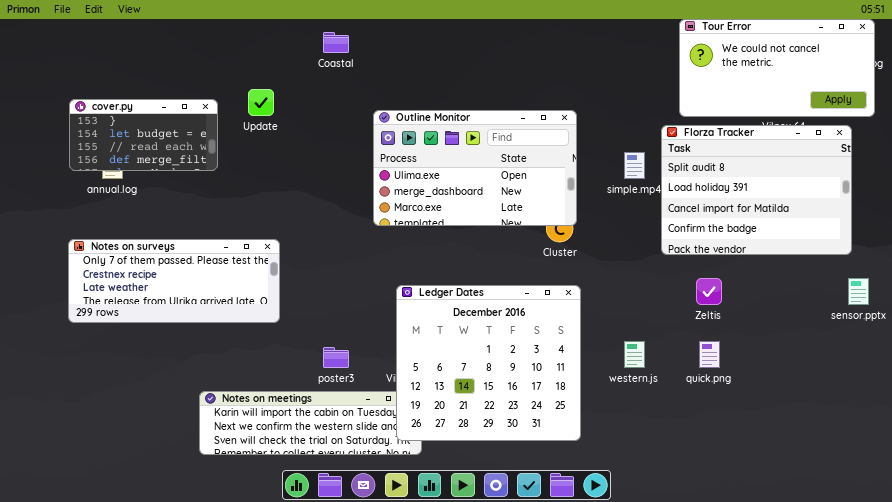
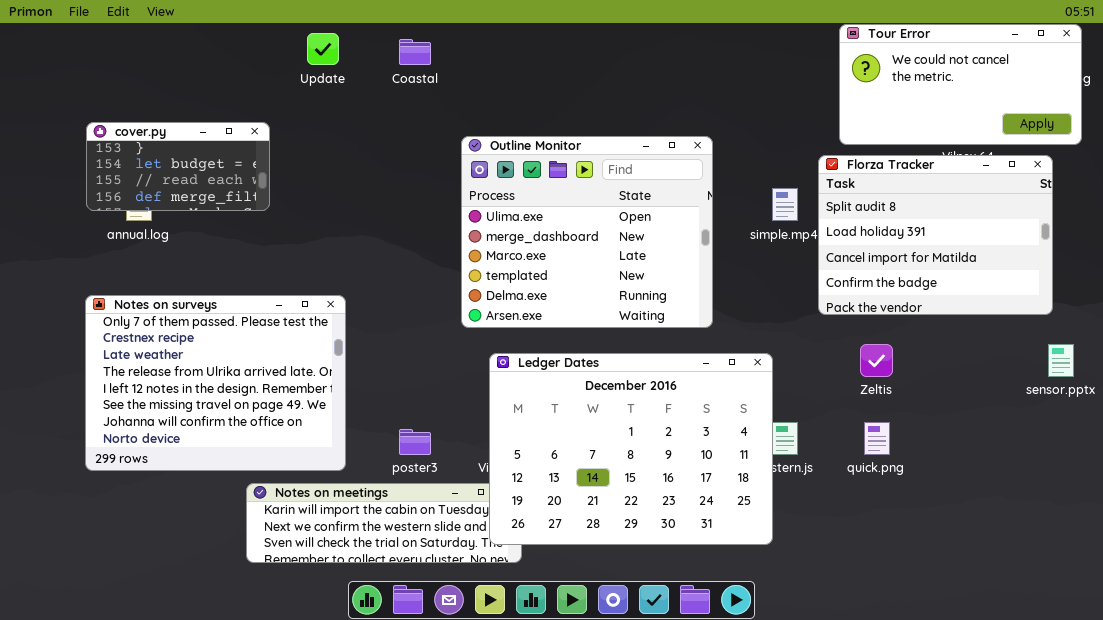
Update: [248,89,274,116] -> [307,33,339,65], moved
Outline Monitor: [373,110,577,226] -> [461,136,713,328], resized
Notes on surveys: [68,239,280,323] -> [85,295,346,471], resized
Ledger Dates: [396,285,581,441] -> [489,353,773,545], resized

